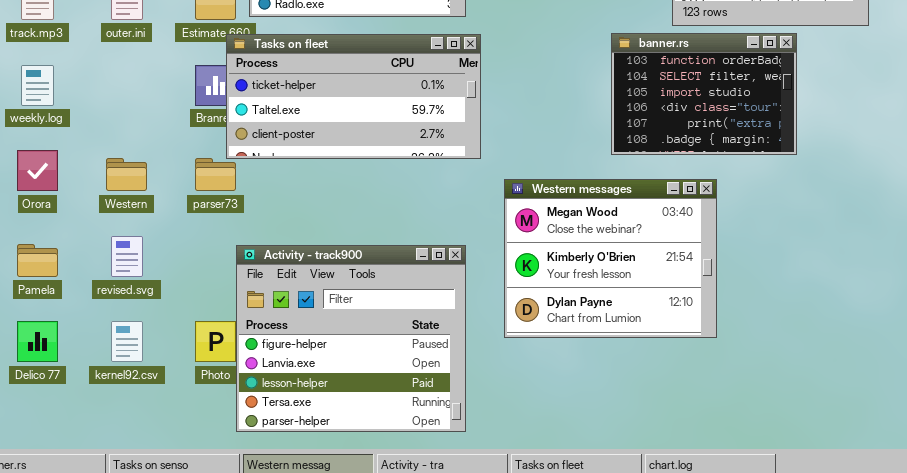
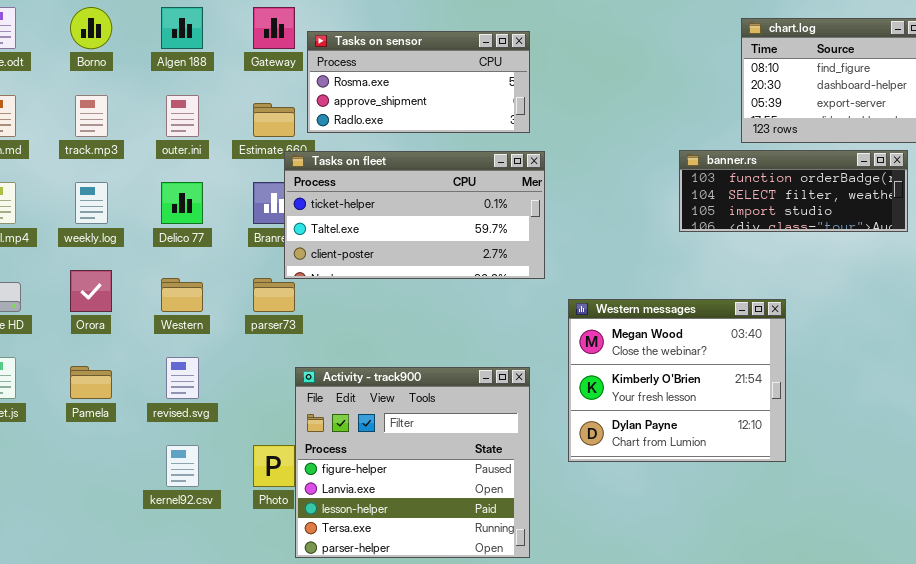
banner.rs: [611,33,797,155] -> [679,150,908,232], resized
Delico 77: [17,321,58,362] -> [161,182,203,224], moved

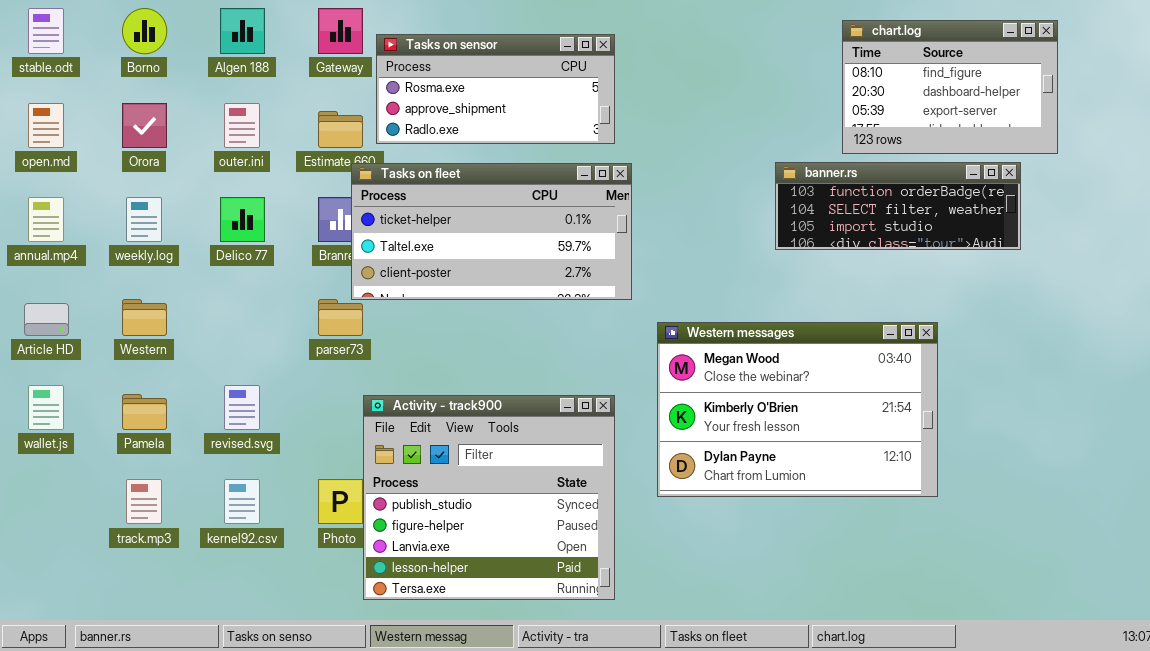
track.mp3: [75,95,108,137] -> [126,479,162,524], moved
Orora: [70,270,112,312] -> [122,103,167,148], moved
Western: [161,278,203,312] -> [122,299,167,336], moved
Western messages: [568,299,786,462] -> [657,322,938,497], resized
Activity - track900: [295,367,530,558] -> [363,395,615,600], scrolled up 1 row

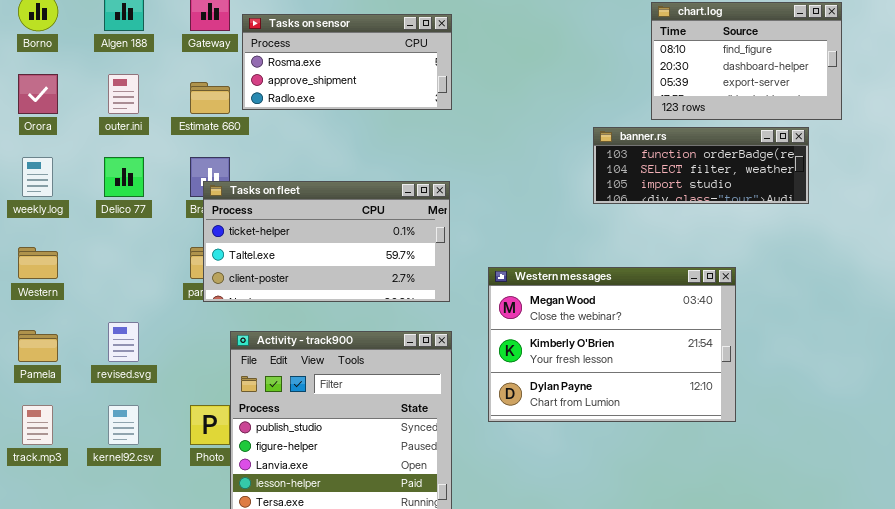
Tasks on fleet: [351,163,632,300] -> [203,181,450,302], moved

